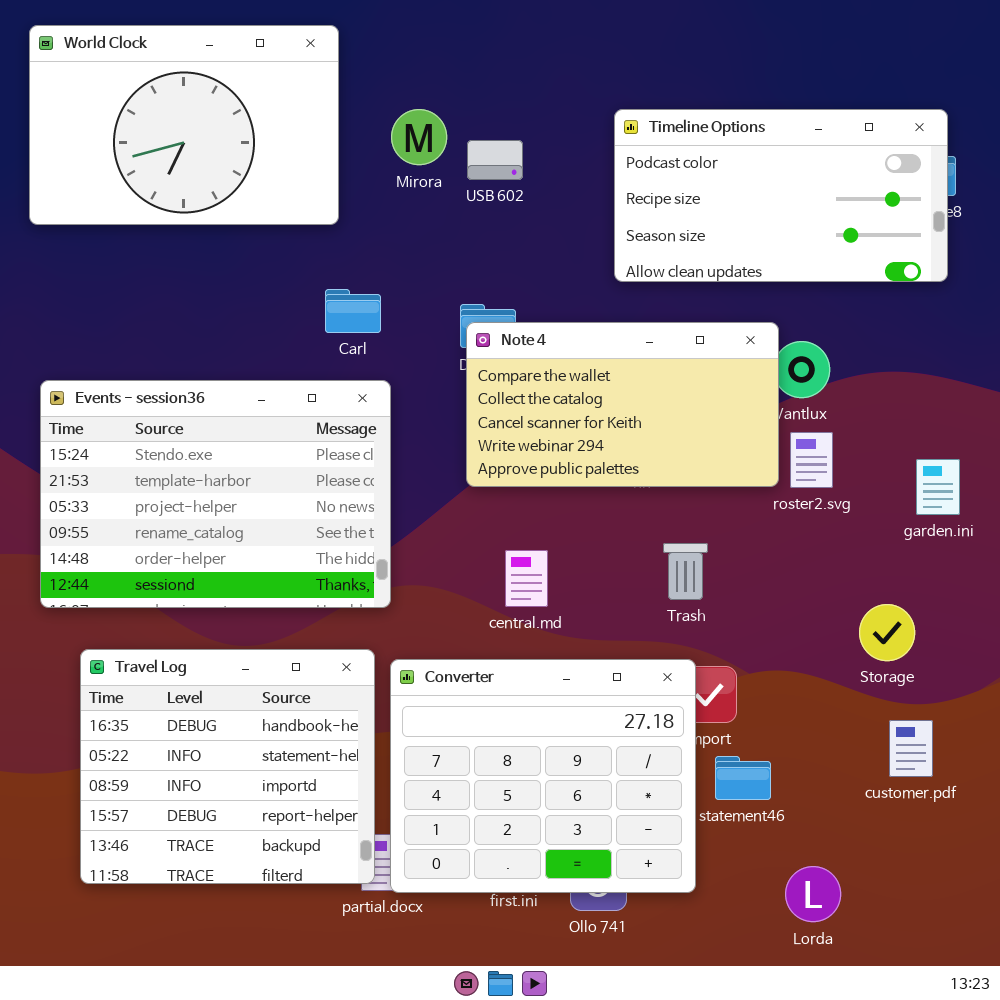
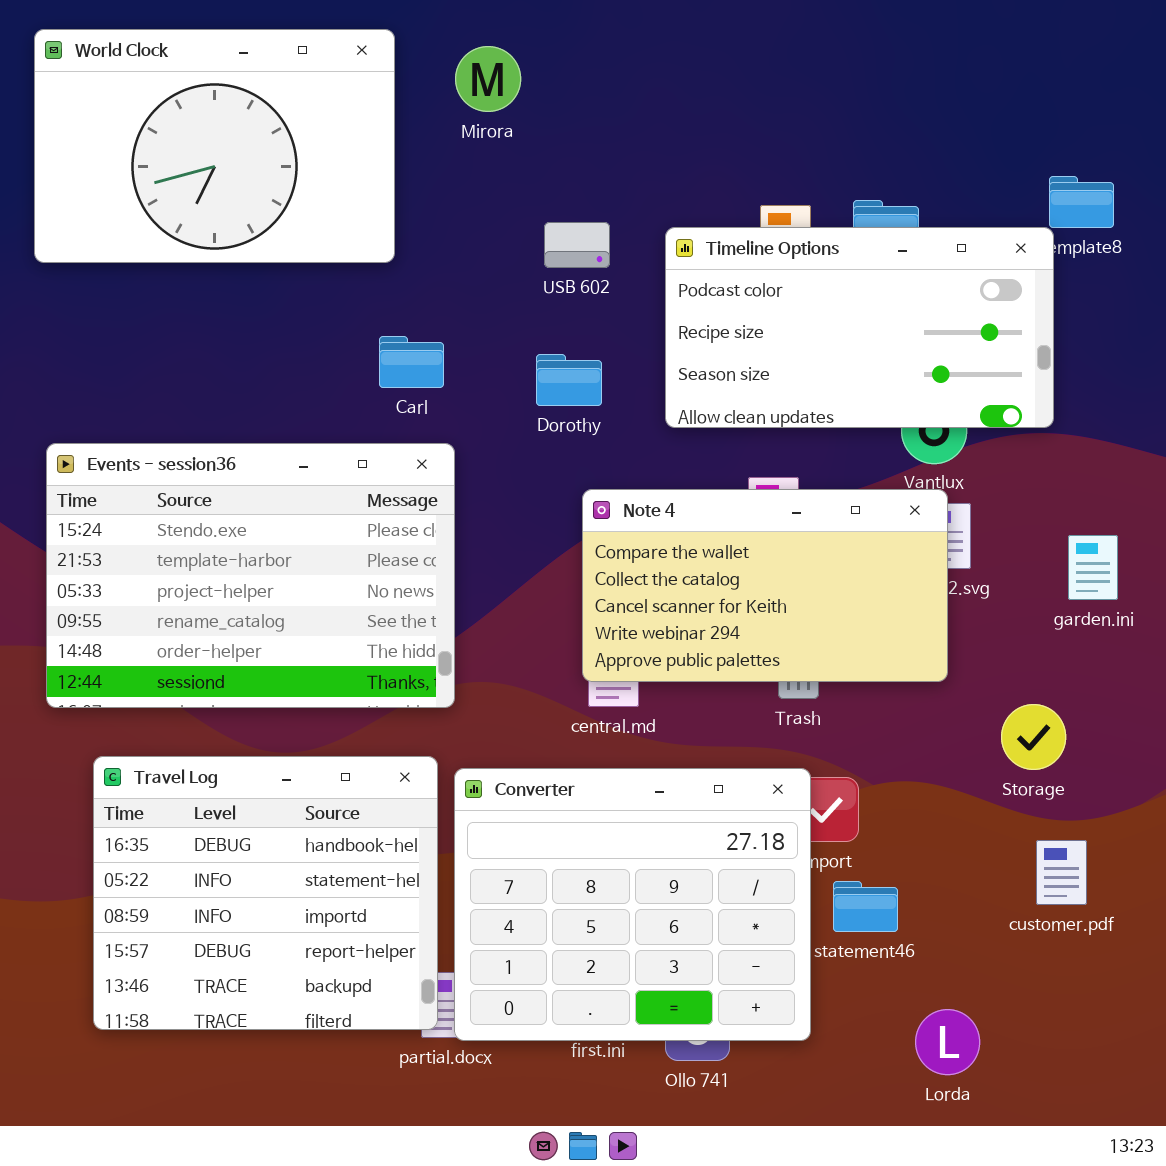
Mirora: [391,109,447,165] -> [455,46,521,112], moved
Timeline Options: [614,109,948,282] -> [665,227,1054,428], moved
USB 602: [467,140,523,180] -> [544,222,610,268], moved
Note 4: [466,322,779,487] -> [582,489,948,682], moved

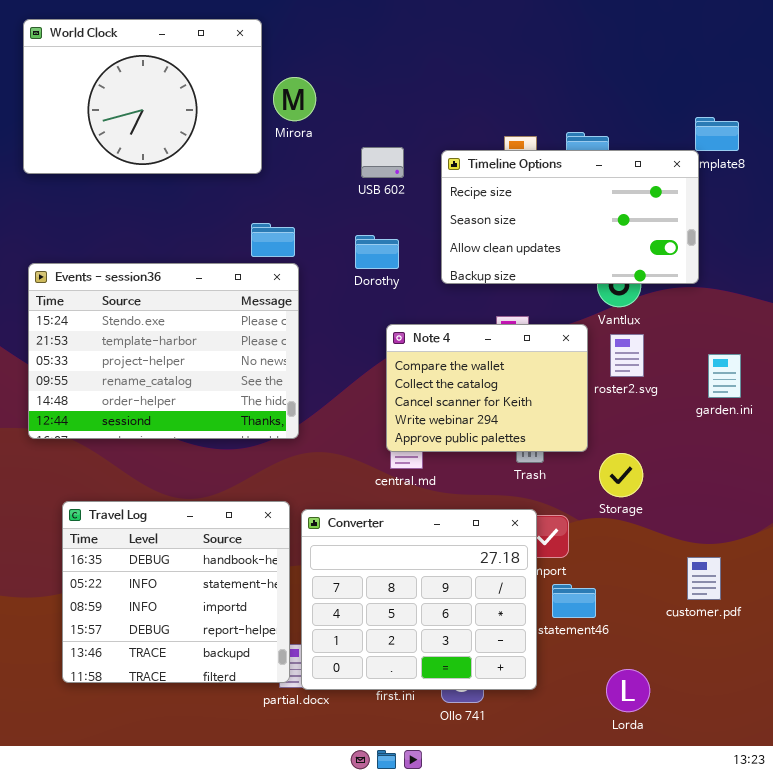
Mirora: [455,46,521,112] -> [273,77,316,121], moved
Timeline Options: [665,227,1054,428] -> [441,150,699,284], scrolled down 1 row
Events - session36: [46,443,455,708] -> [28,263,299,439], moved
Note 4: [582,489,948,682] -> [386,324,588,452], resized
Storage: [1001,704,1066,770] -> [599,453,643,497], moved

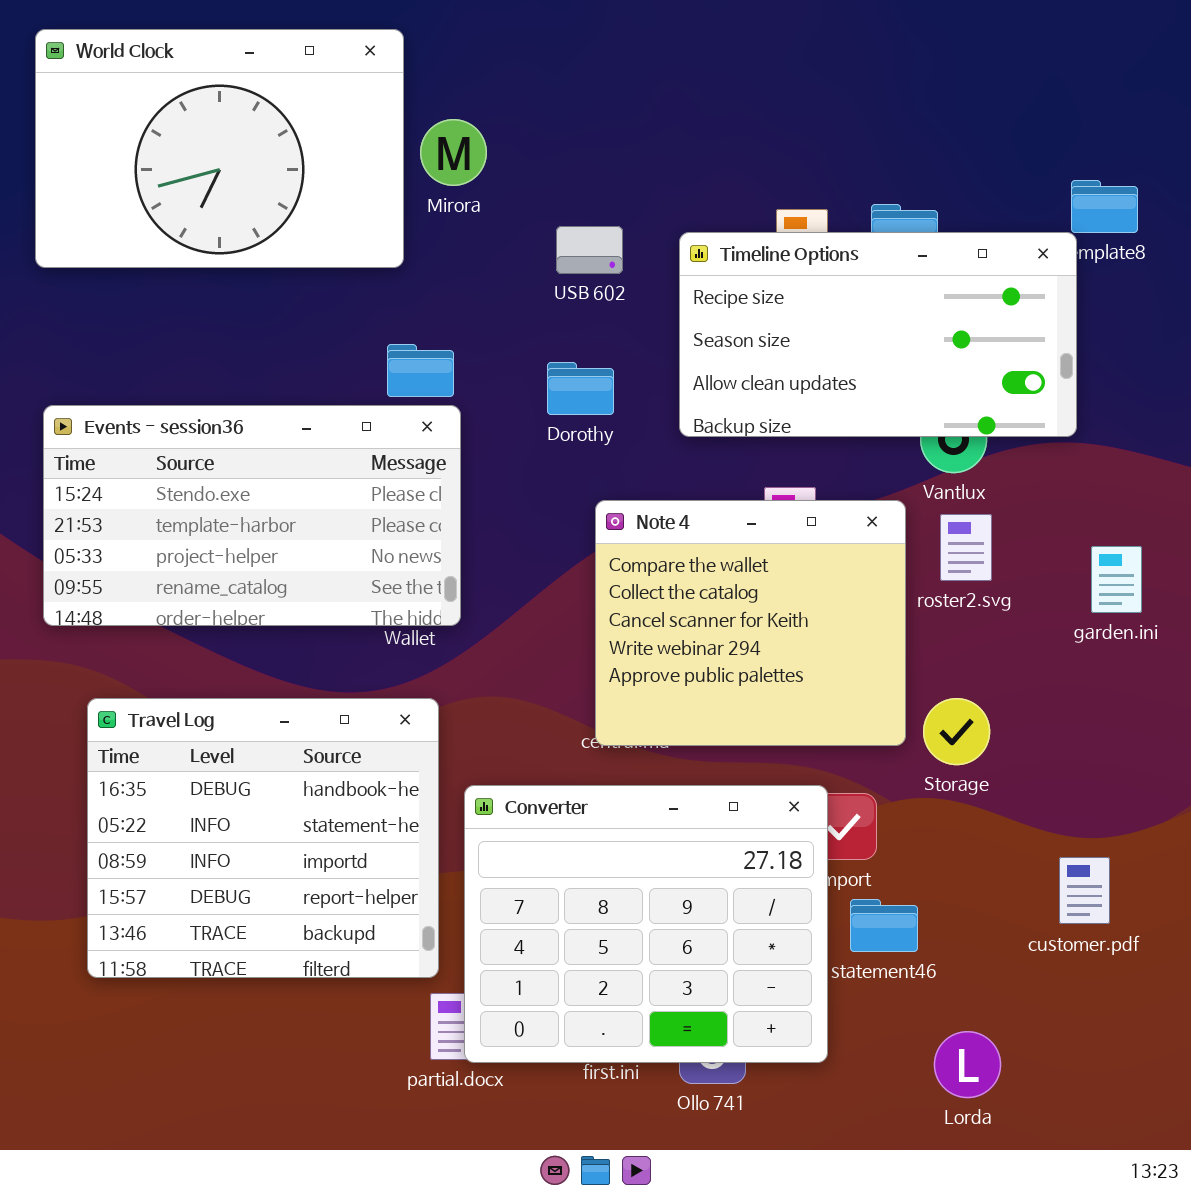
Events - session36: [28,263,299,439] -> [43,405,461,626], resized
Note 4: [386,324,588,452] -> [595,500,906,746], resized
Travel Log: [62,501,290,683] -> [87,698,439,978], moved

